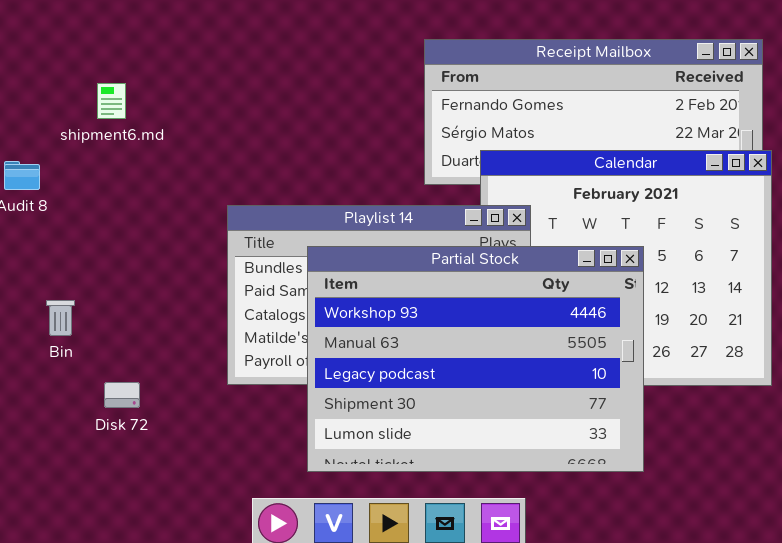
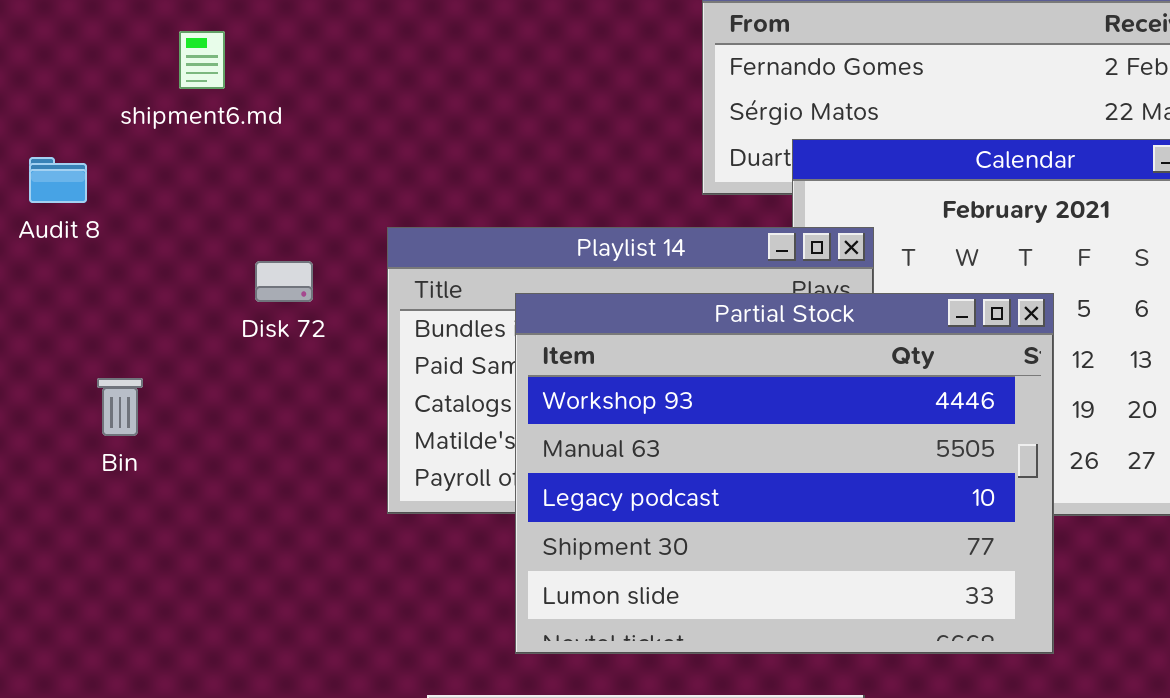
Disk 72: [104,382,140,408] -> [255,261,313,302], moved

